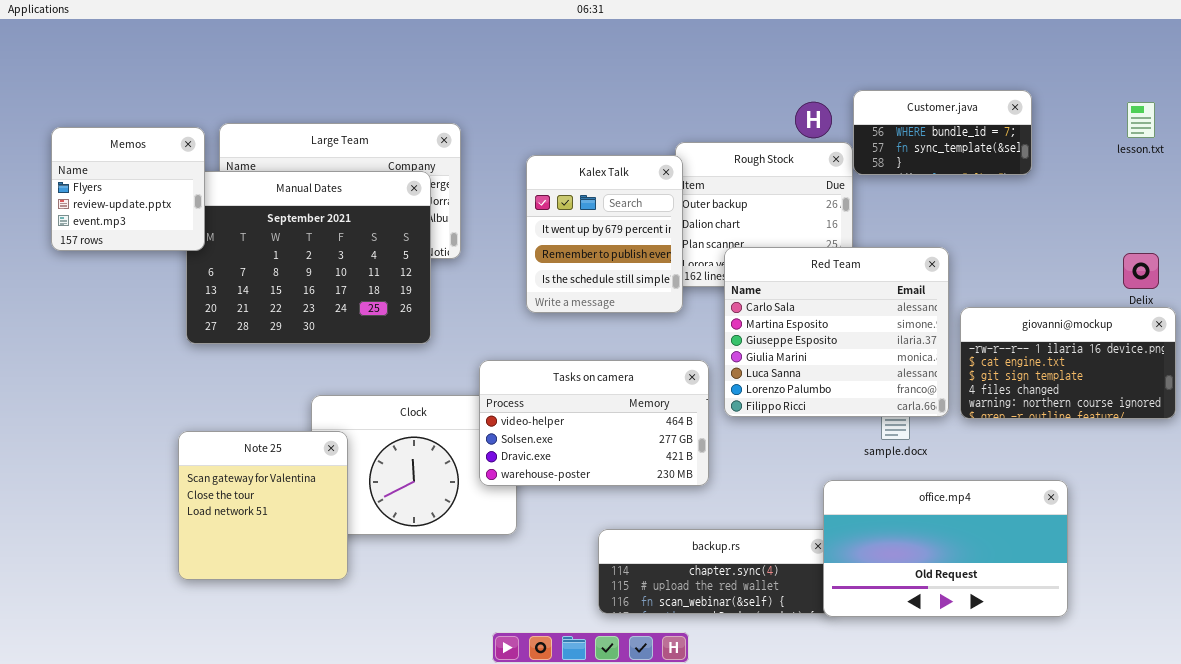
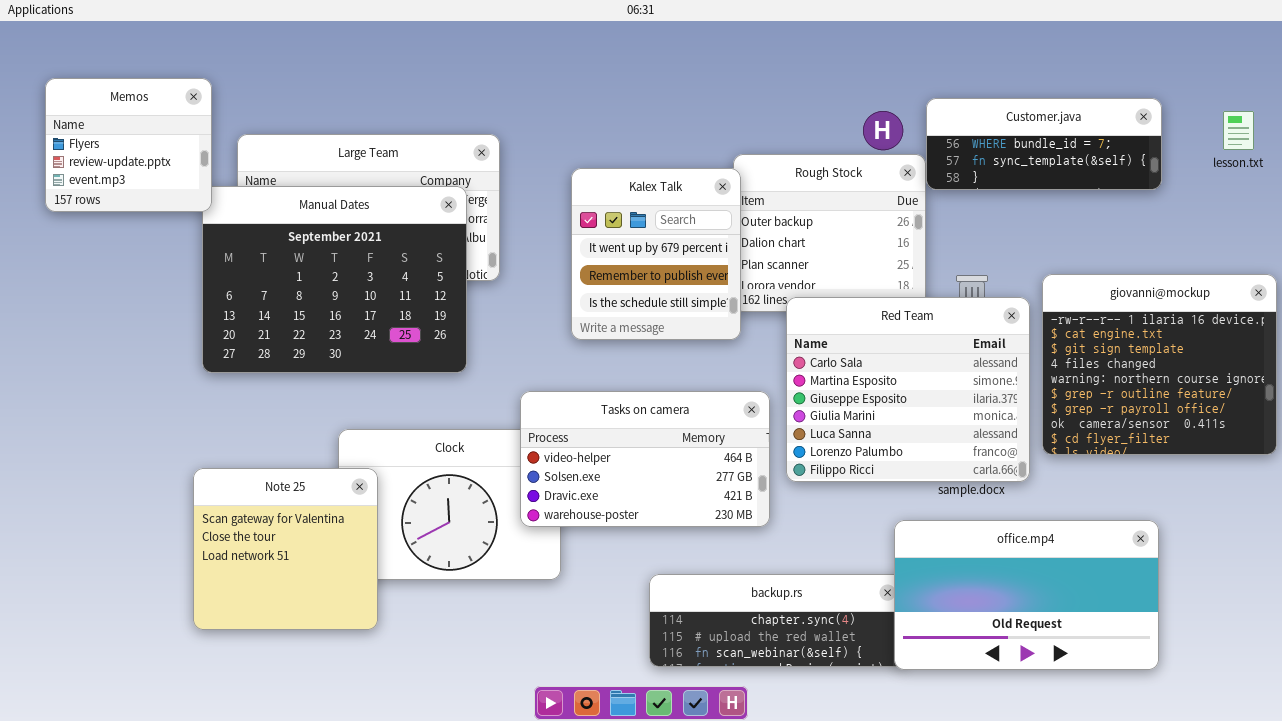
Customer.java: [853,90,1032,175] -> [926,98,1162,190], resized
Memos: [51,127,205,251] -> [45,78,212,212], moved
Red Team: [724,247,949,417] -> [786,297,1030,482], moved
giovanni@mockup: [960,307,1176,419] -> [1042,274,1277,455], resized

